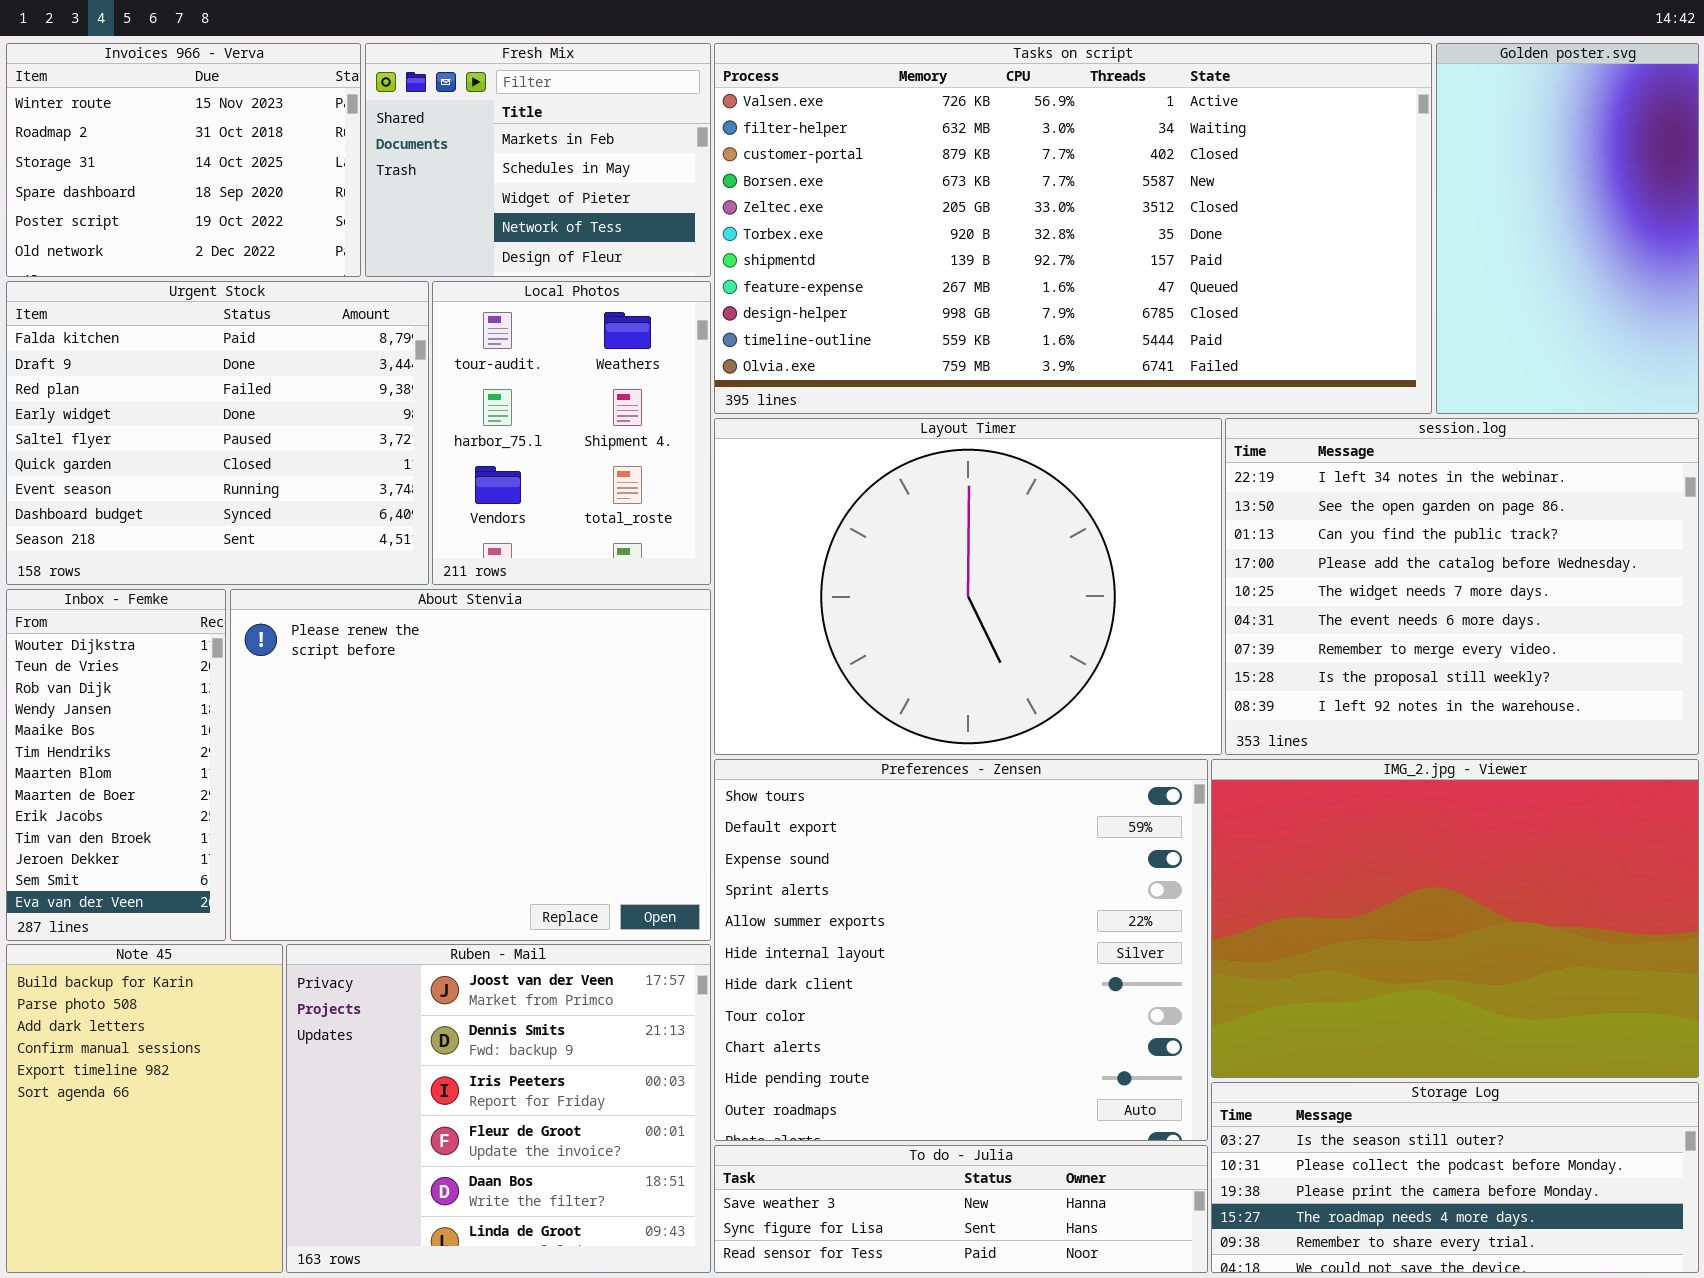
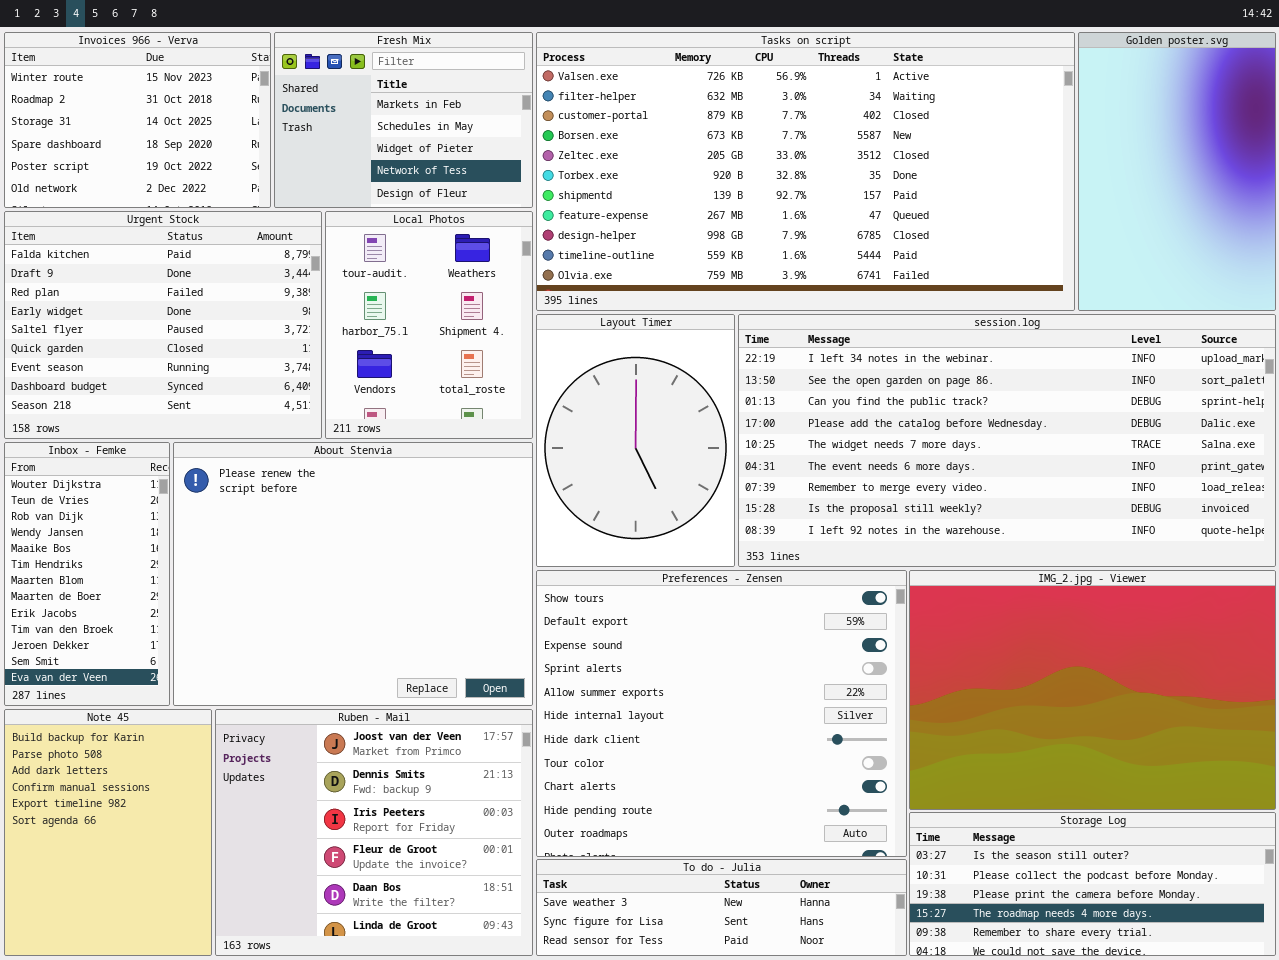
Layout Timer: [714,418,1222,755] -> [536,314,735,567], resized
session.log: [1225,418,1699,755] -> [738,314,1276,567], resized

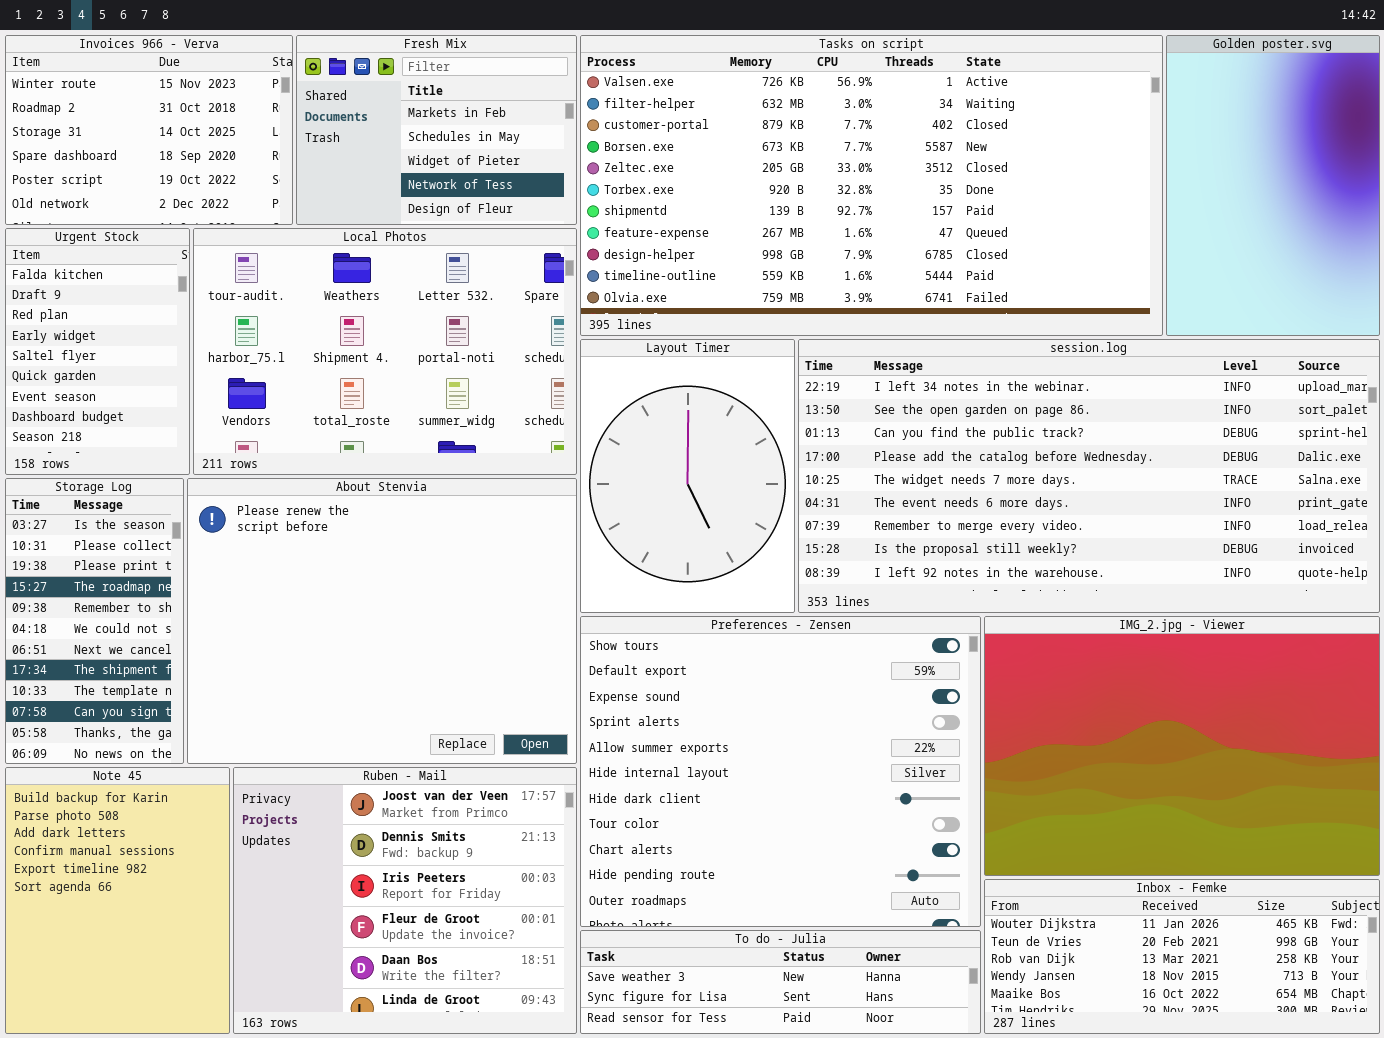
Urgent Stock: [4,211,322,439] -> [5,228,190,475], resized
Local Photos: [325,211,533,439] -> [193,228,577,475], resized
Inbox - Femke: [4,442,170,706] -> [984,879,1380,1034], moved, resized
Storage Log: [909,812,1276,956] -> [5,478,184,764], moved, resized

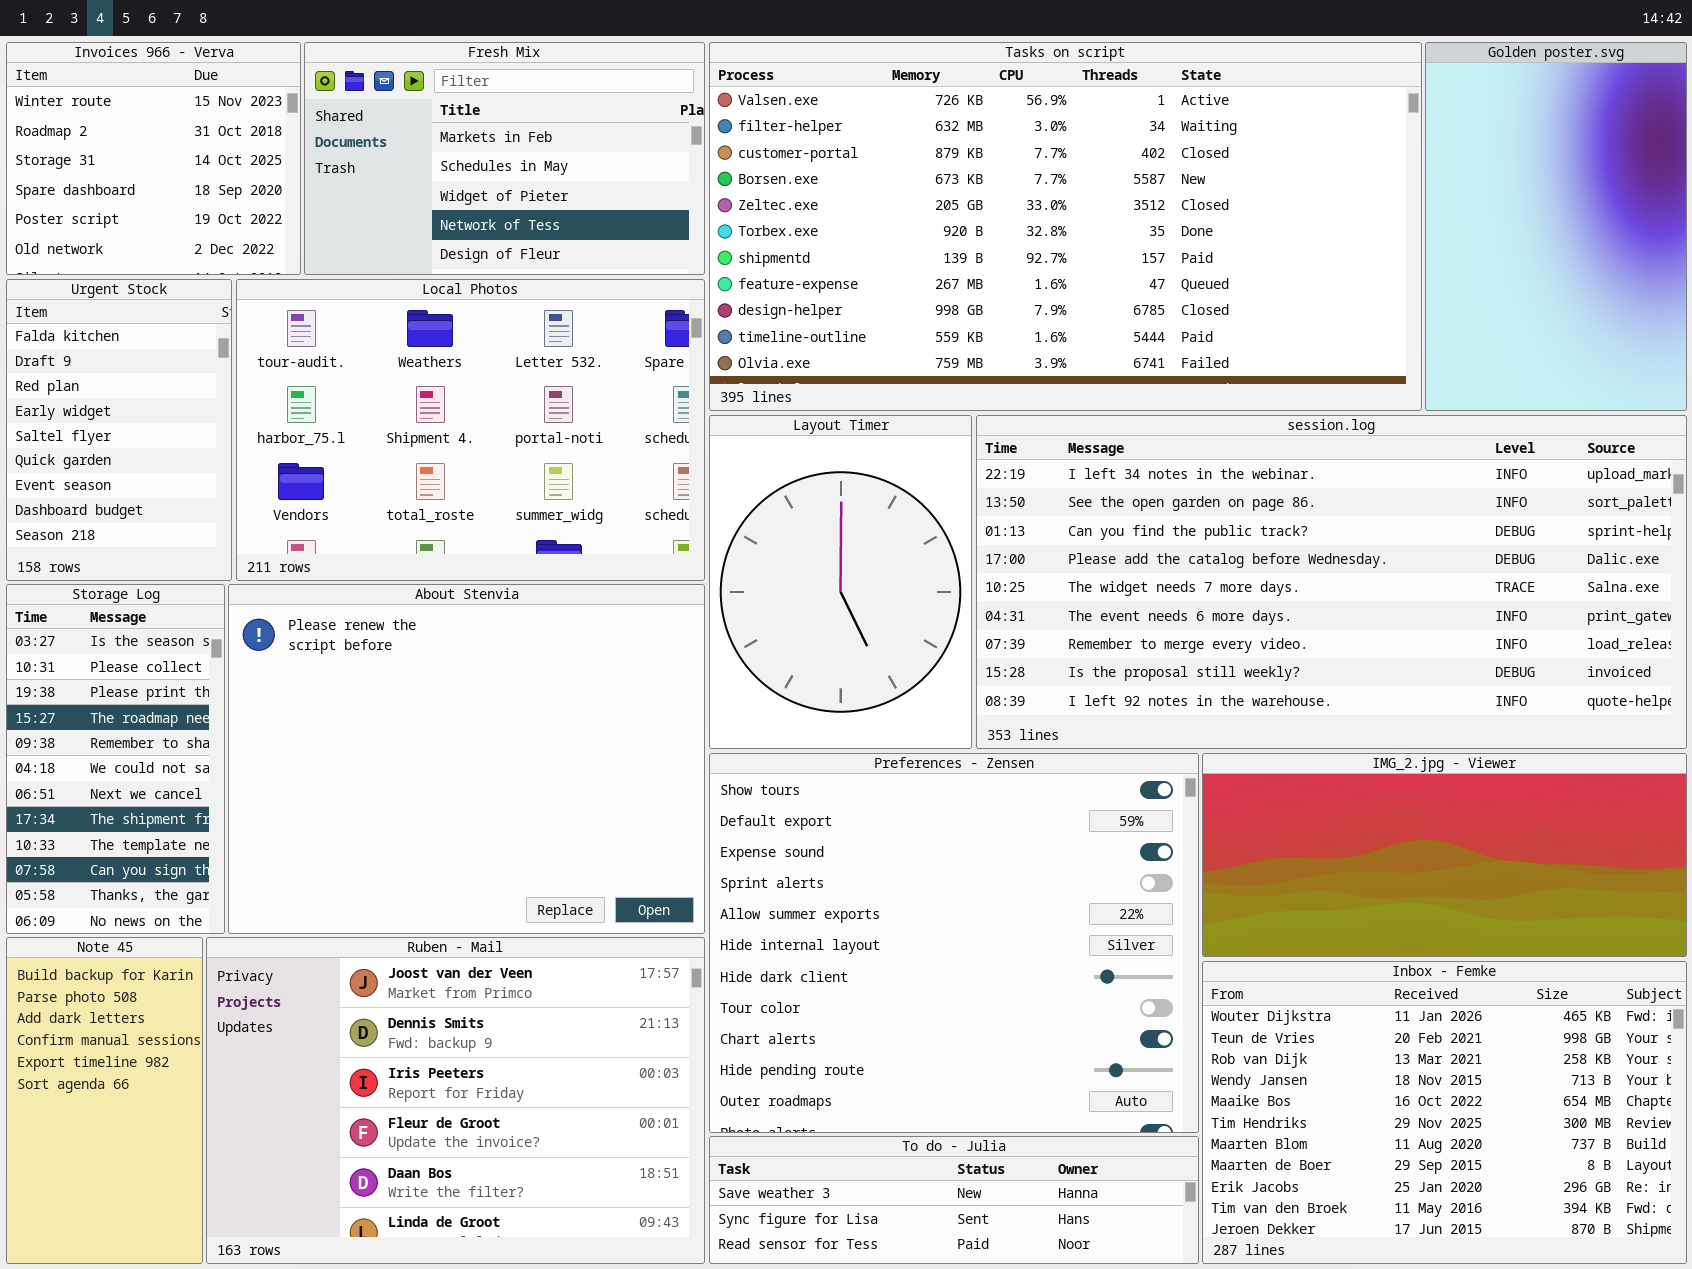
Invoices 966 - Verva: [5,35,293,225] -> [6,42,301,275], resized
Fresh Mix: [296,35,577,225] -> [304,42,705,275], resized
IMG_2.jpg - Viewer: [984,616,1380,876] -> [1202,753,1687,957], resized
Note 45: [5,767,230,1034] -> [6,937,203,1264], resized
Ruben - Mail: [233,767,577,1034] -> [206,937,705,1264], resized
Inbox - Femke: [984,879,1380,1034] -> [1202,961,1687,1264], resized

